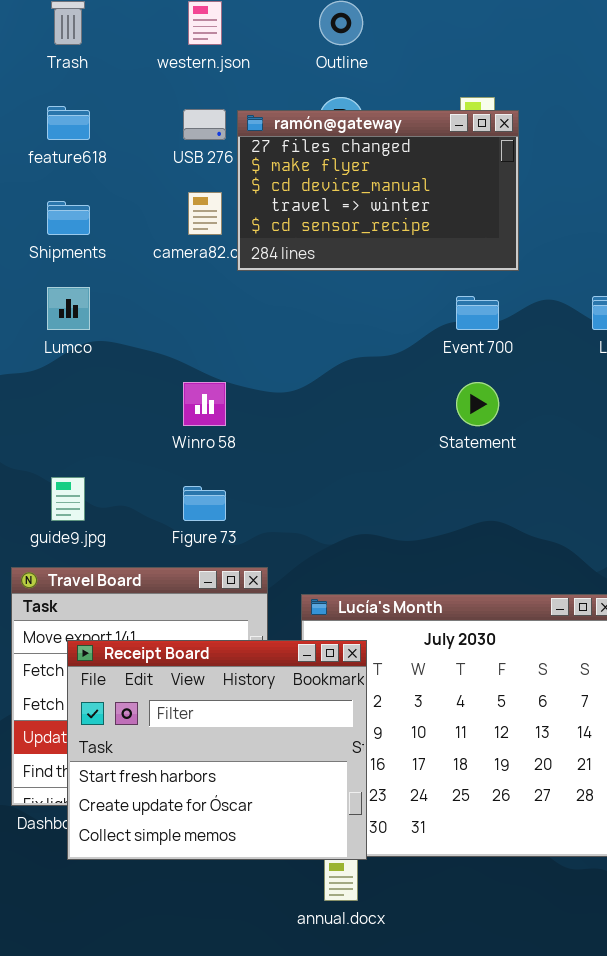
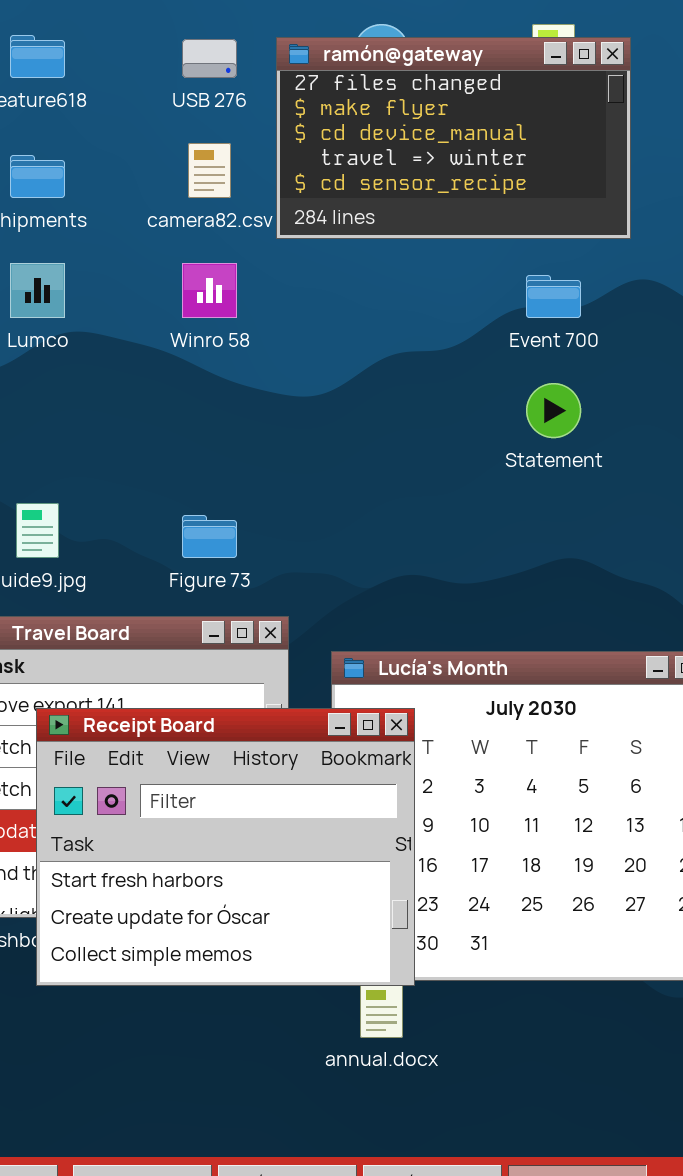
ramón@gateway: [237,110,519,271] -> [276,37,631,239], moved
Winro 58: [183,382,226,426] -> [182,263,237,318], moved

